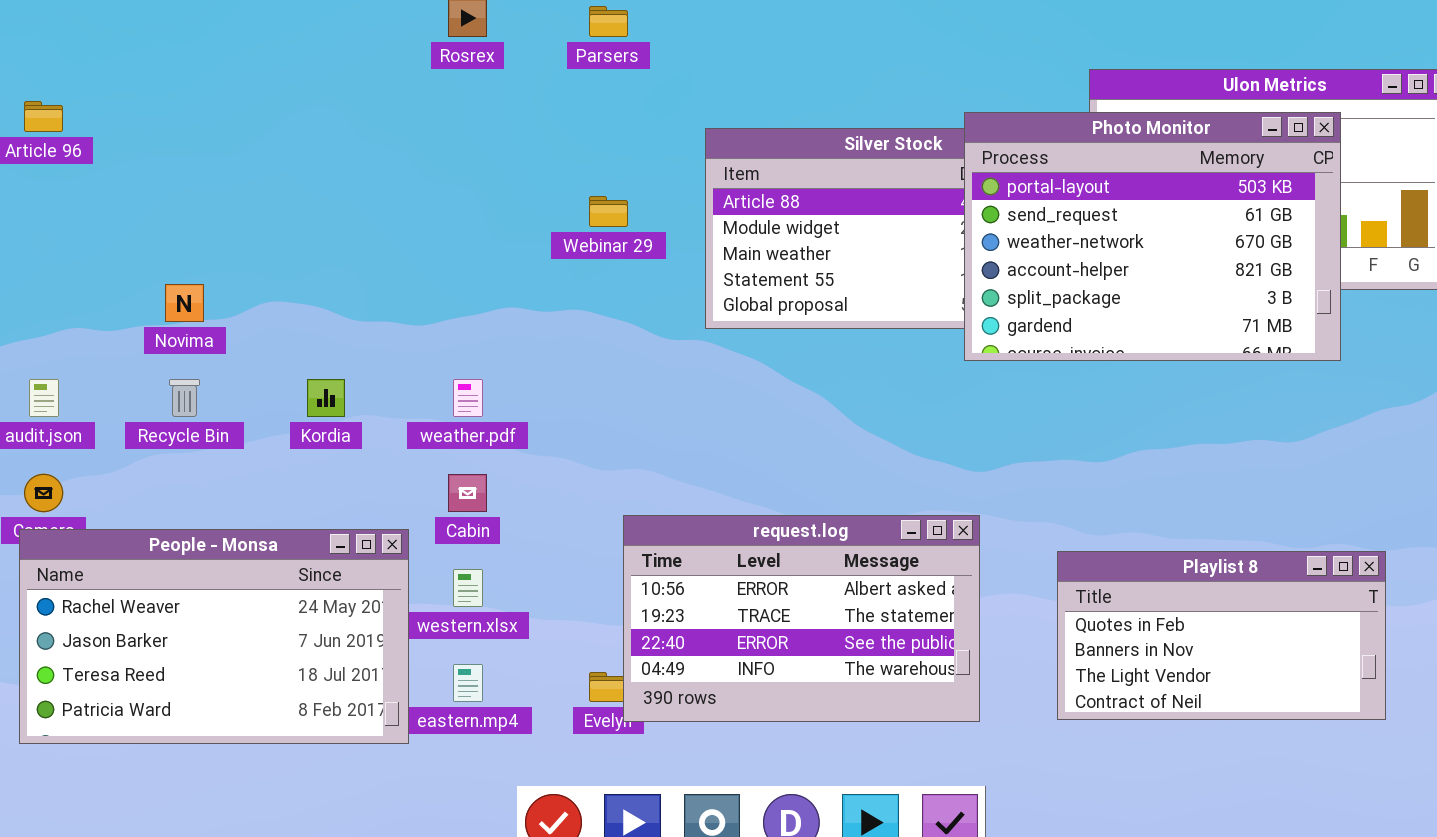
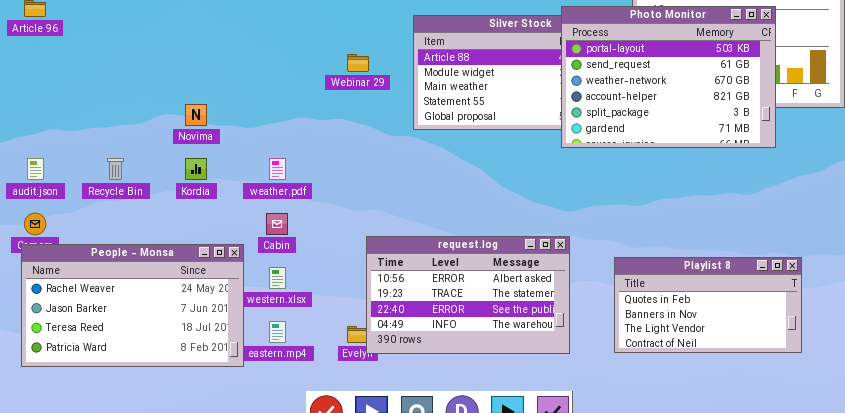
Novima: [165,284,204,322] -> [185,104,207,126], moved

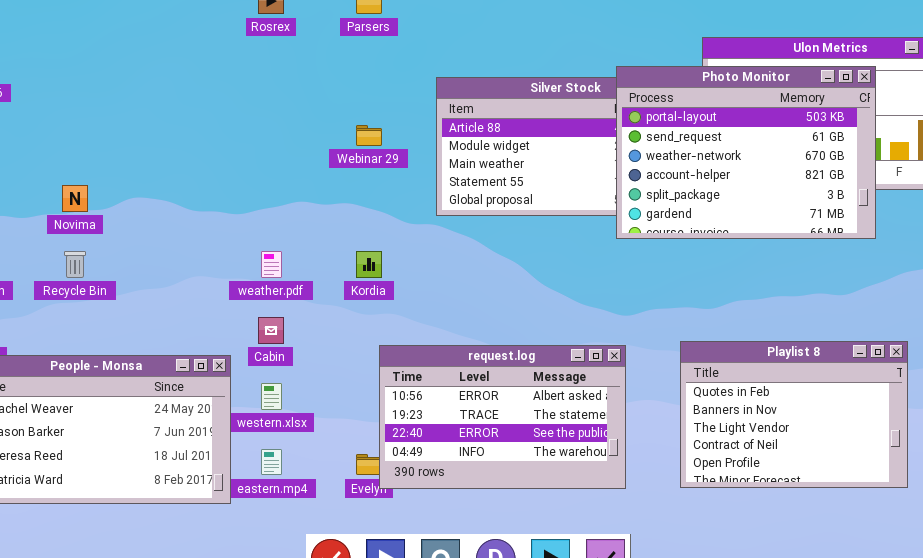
Novima: [185,104,207,126] -> [62,185,88,212], moved
Kordia: [185,158,207,180] -> [356,251,382,278], moved
Playlist 8: [614,257,802,353] -> [680,341,908,488], resized

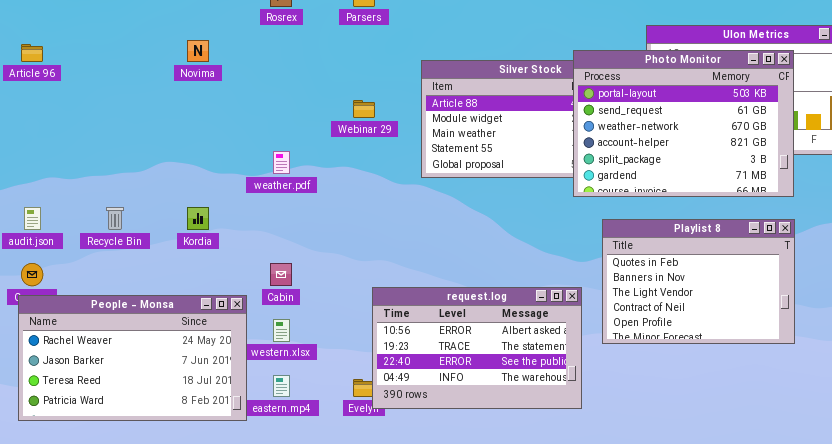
Novima: [62,185,88,212] -> [187,40,209,62], moved
weather.pdf: [261,251,282,278] -> [273,151,290,174], moved
Kordia: [356,251,382,278] -> [187,207,209,230], moved
Playlist 8: [680,341,908,488] -> [602,219,795,344], moved

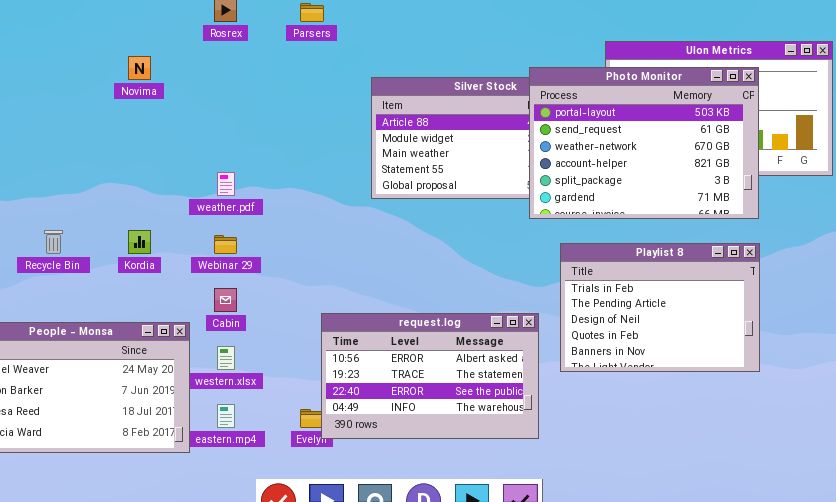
Webinar 29: [353,100,375,118] -> [214,235,237,254], moved
Playlist 8: [602,219,795,344] -> [560,243,760,372], scrolled up 3 rows

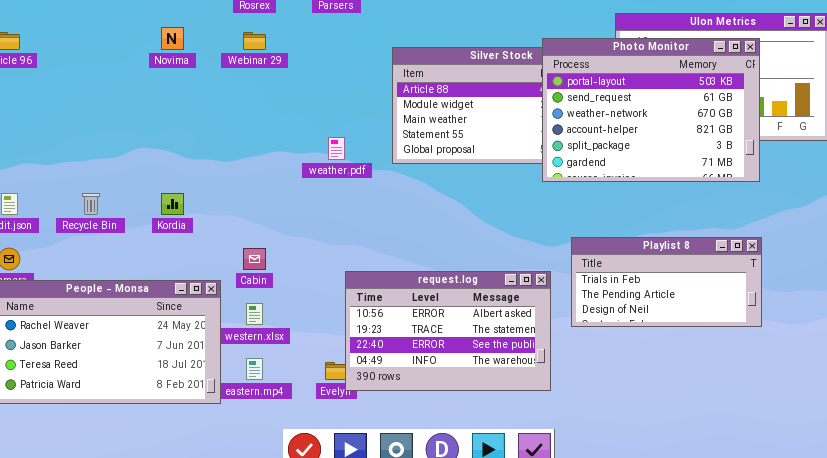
weather.pdf: [217,172,235,196] -> [328,137,345,160], moved
Webinar 29: [214,235,237,254] -> [243,32,266,50], moved
Playlist 8: [560,243,760,372] -> [571,237,762,327], resized

